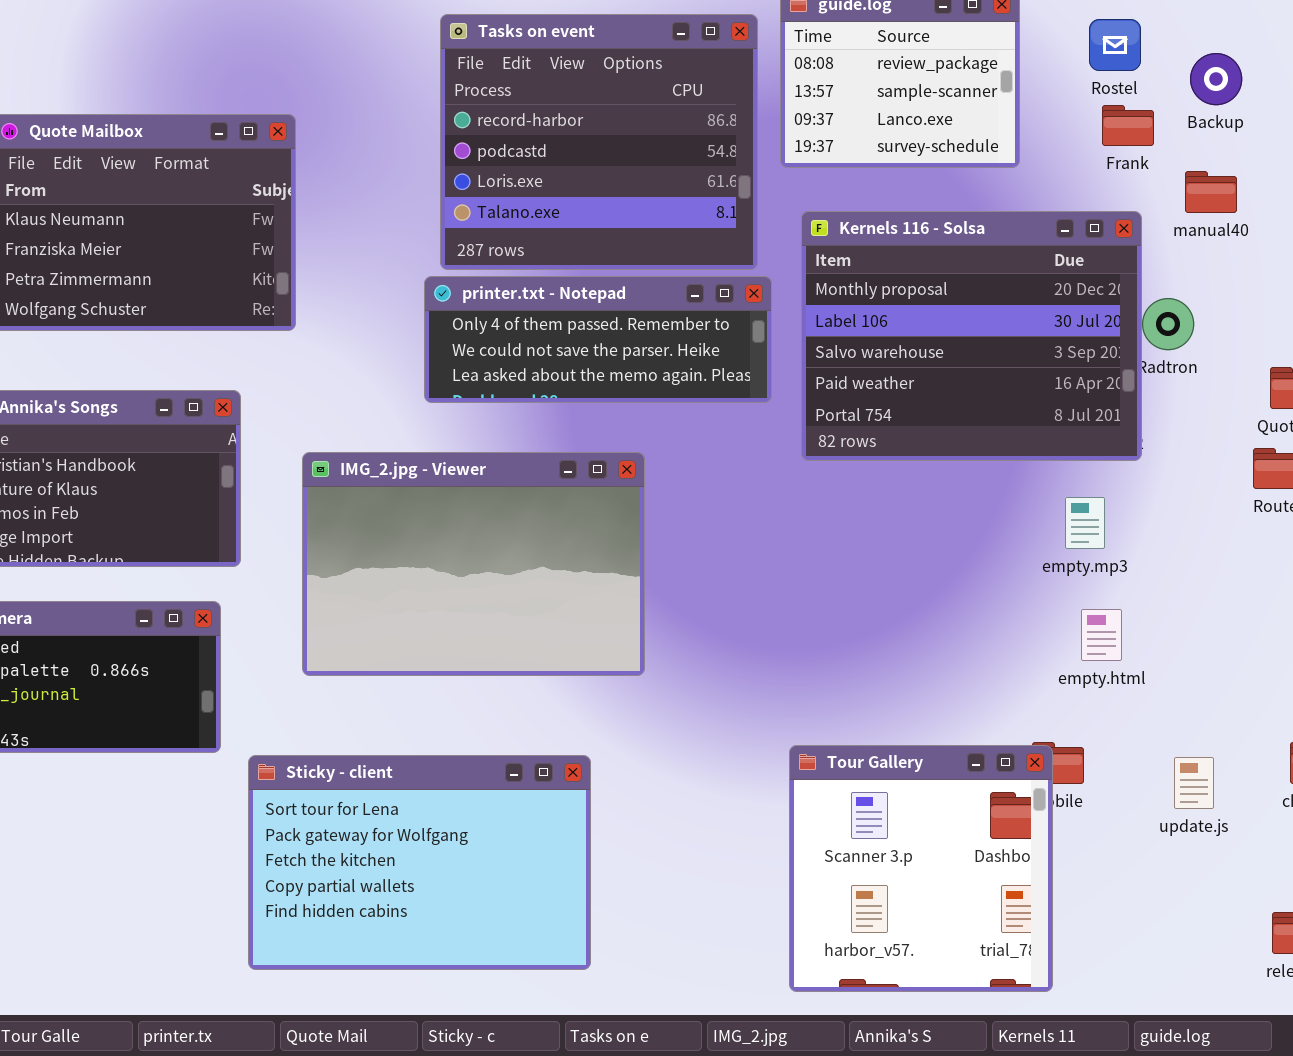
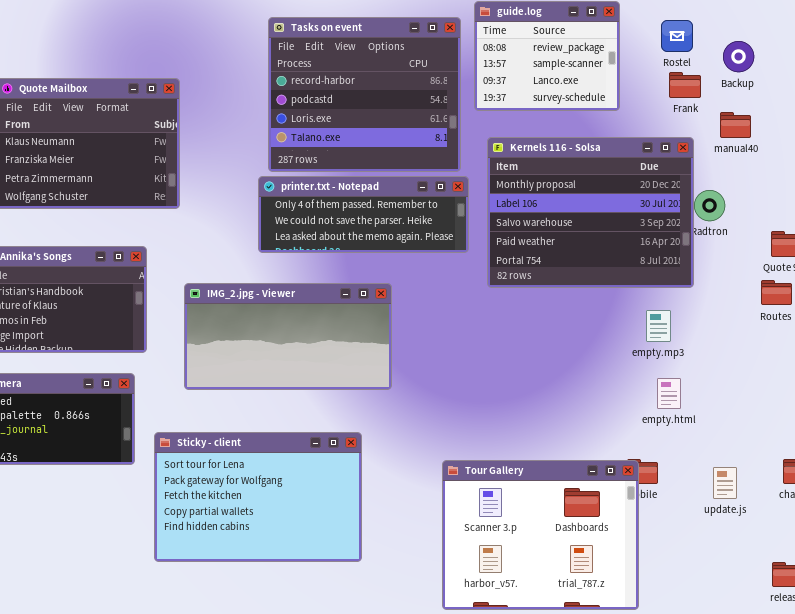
IMG_2.jpg - Viewer: [302,452,645,676] -> [184,283,392,390], resized
Tour Gallery: [789,745,1053,992] -> [442,460,639,610], resized
Sticky - client: [248,755,591,970] -> [154,432,362,562], moved

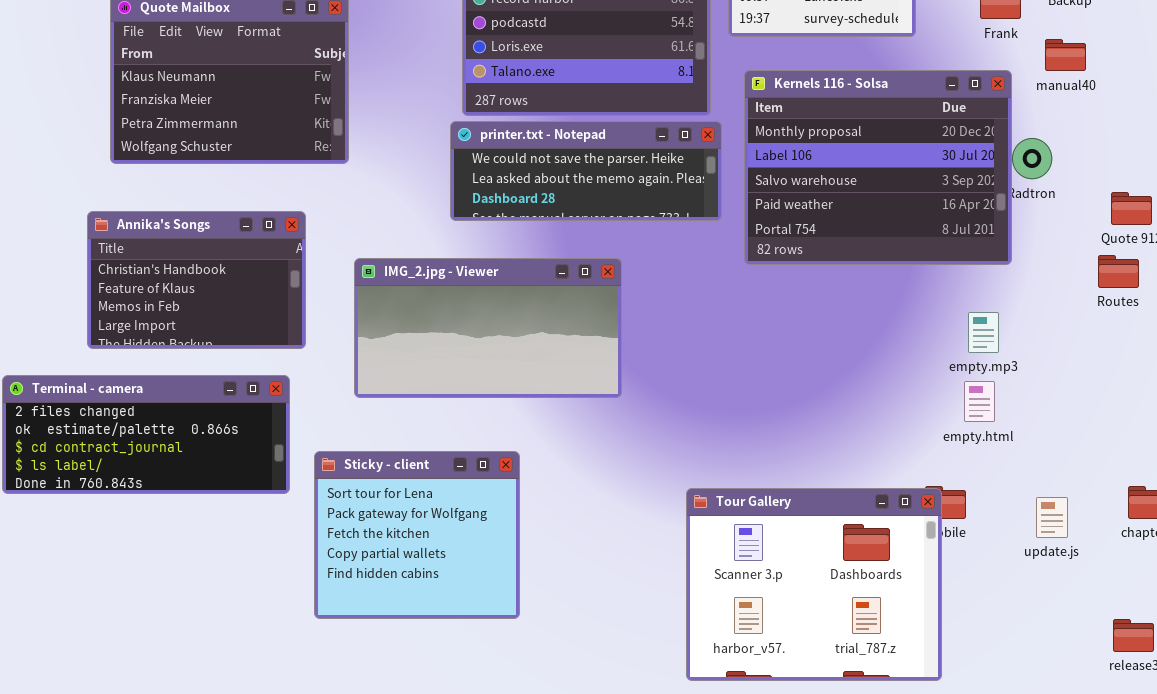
printer.txt - Notepad: [258,176,469,253] -> [450,121,722,221], scrolled down 1 row
empty.mp3: [646,310,671,342] -> [968,312,999,353], moved
Sticky - client: [154,432,362,562] -> [314,451,520,619], resized

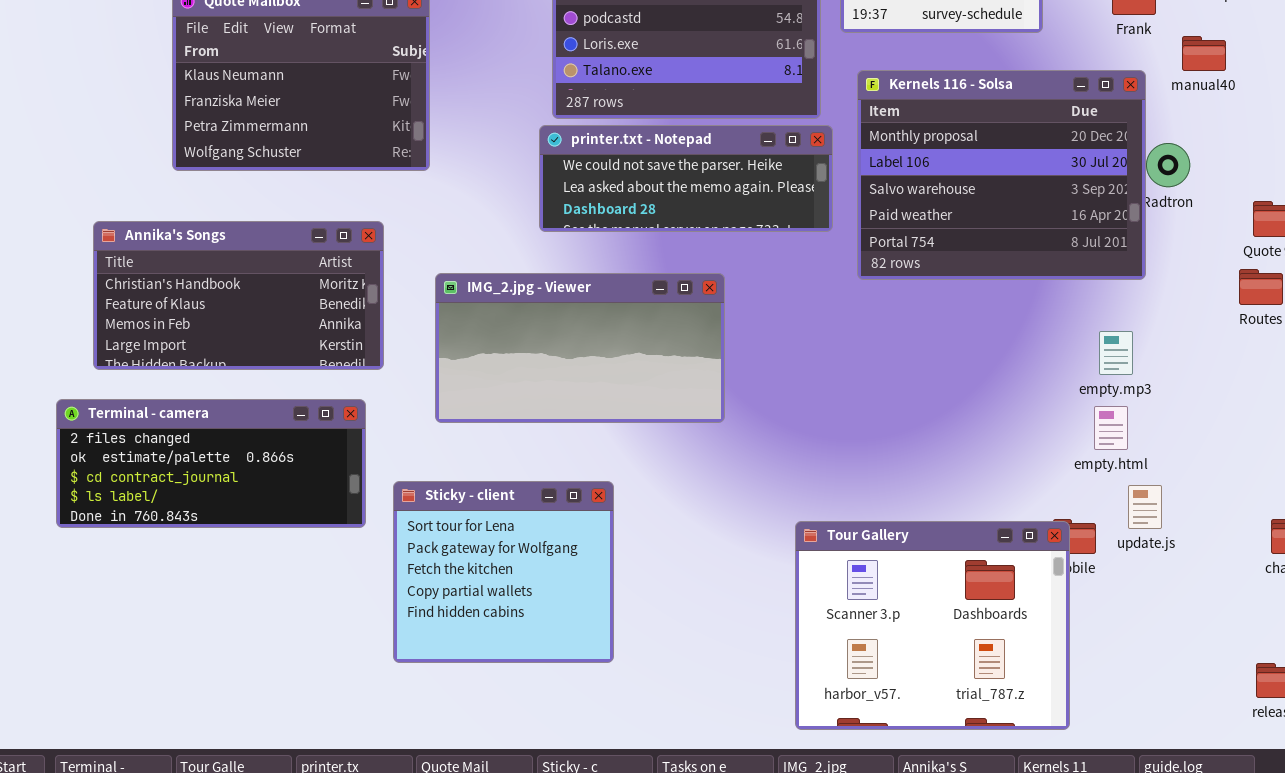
Annika's Songs: [87,211,306,349] -> [93,221,384,370], resized
update.js: [1036,497,1068,538] -> [1128,485,1162,529], moved

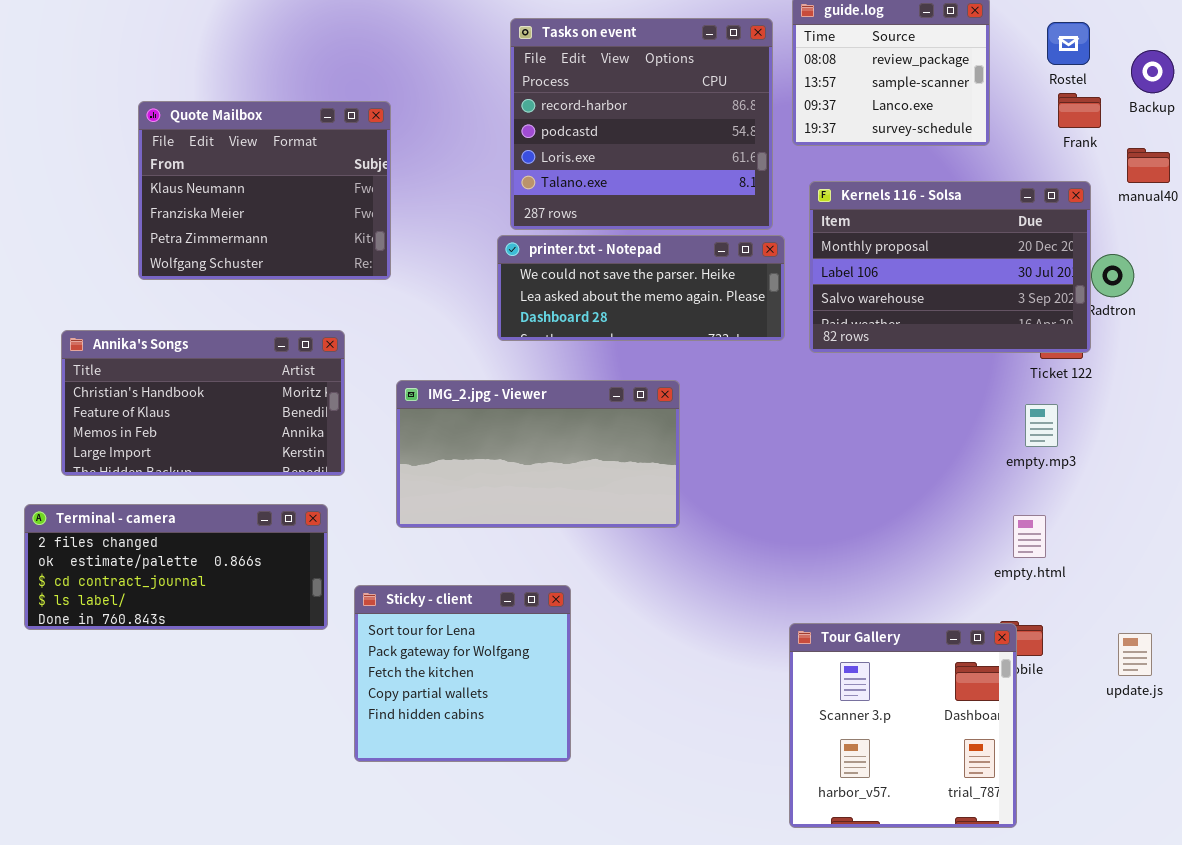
Kernels 116 - Solsa: [857,70,1146,280] -> [809,181,1091,353], resized
empty.mp3: [1099,331,1133,375] -> [1025,404,1058,447], moved
empty.html: [1094,406,1128,450] -> [1013,515,1046,558], moved
update.js: [1128,485,1162,529] -> [1118,633,1152,676], moved
Tour Gallery: [795,521,1070,730] -> [789,623,1017,828], resized

